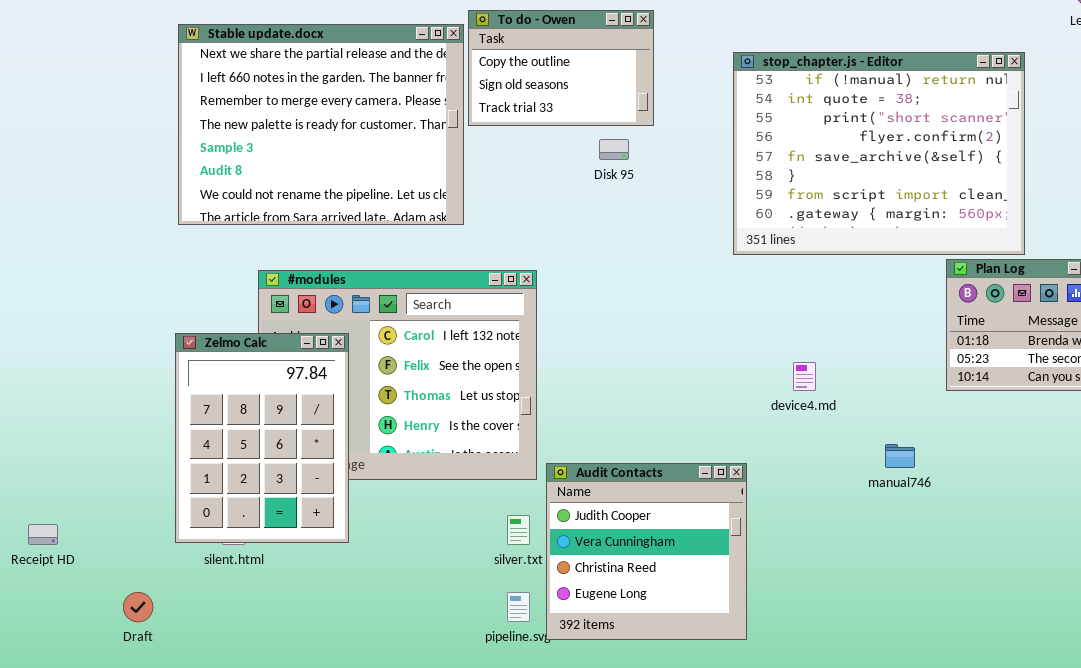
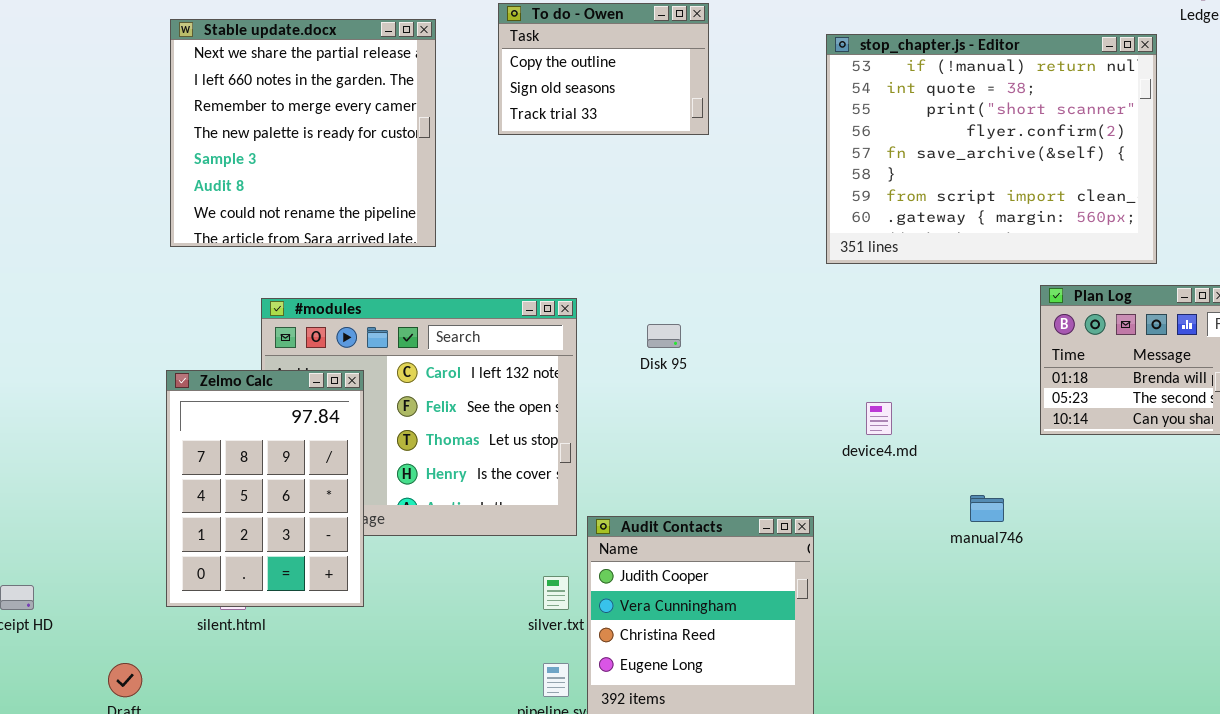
Stable update.docx: [178,24,464,225] -> [170,19,436,247], resized
stop_chapter.js - Editor: [733,52,1025,255] -> [826,34,1157,264], moved
Disk 95: [599,139,629,160] -> [647,324,681,348], moved

